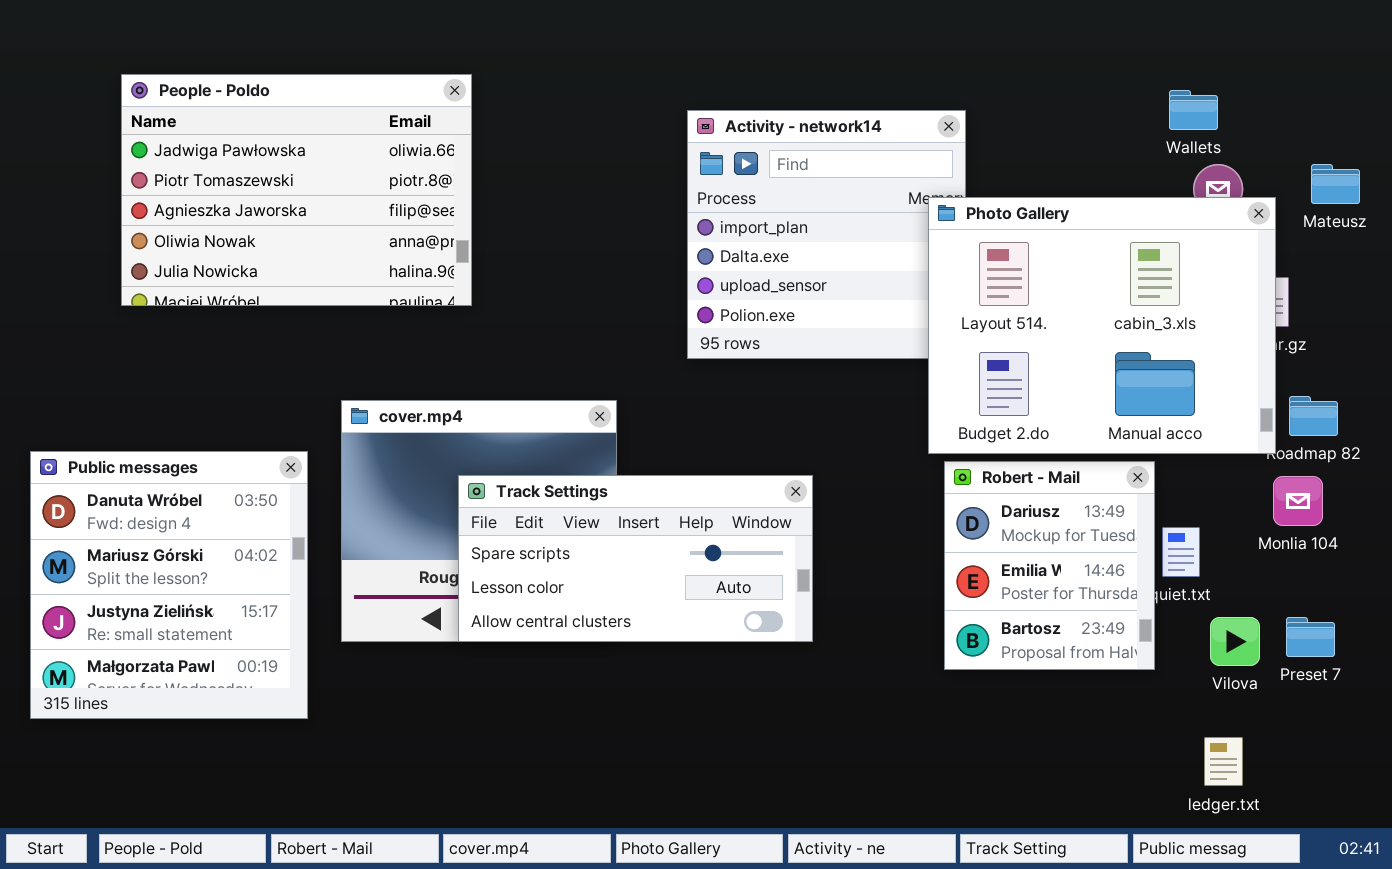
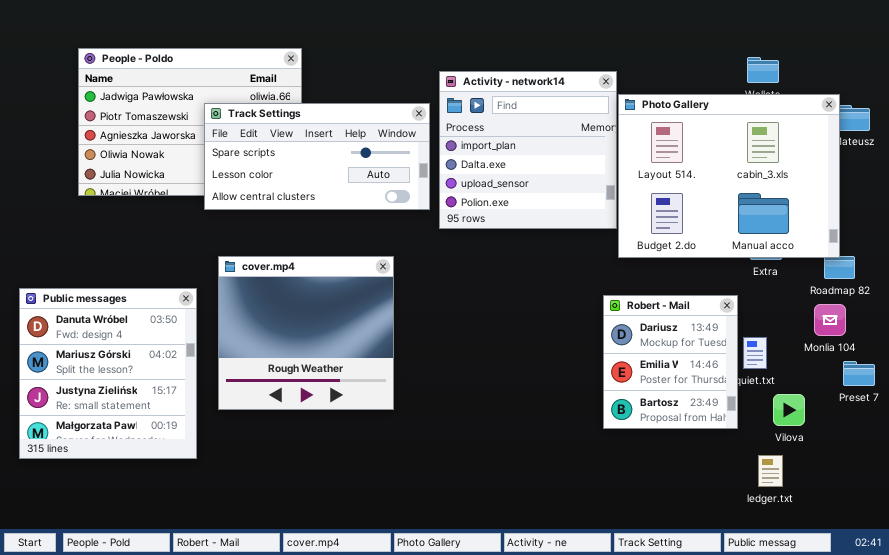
Photo Gallery: [928,197,1276,454] -> [618,94,840,258], moved
Track Settings: [458,475,813,642] -> [204,103,430,210], moved
Preset 7: [1286,617,1335,657] -> [843,361,875,386], moved
ledger.txt: [1204,737,1243,786] -> [758,455,783,487], moved

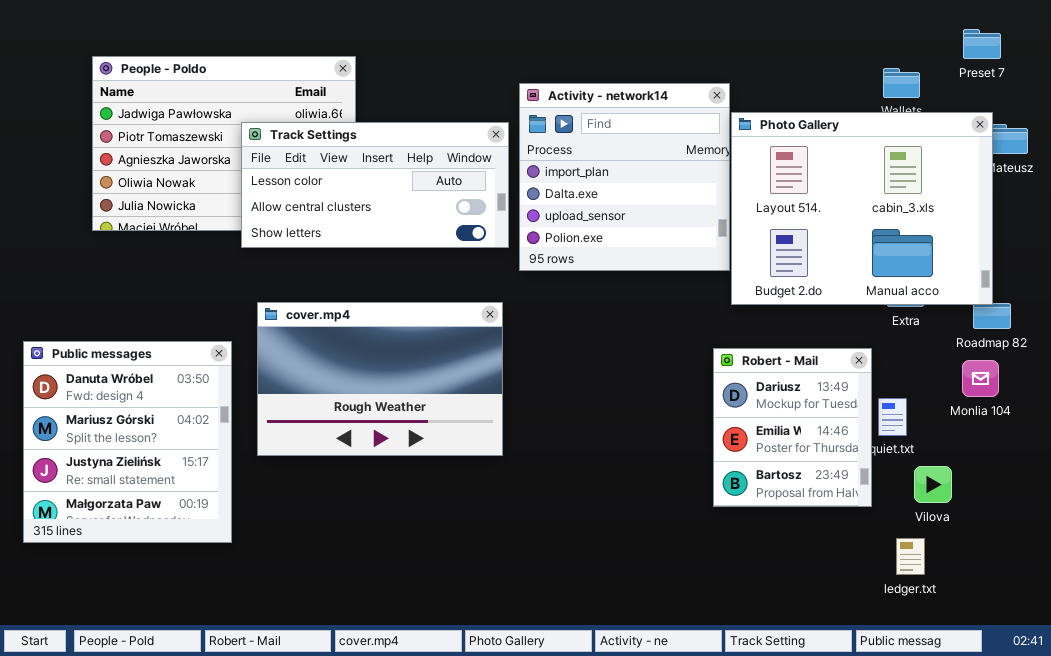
Track Settings: [204,103,430,210] -> [241,122,509,248], scrolled down 1 row
cover.mp4: [218,256,394,410] -> [257,302,503,456], resized
Preset 7: [843,361,875,386] -> [963,29,1001,59], moved

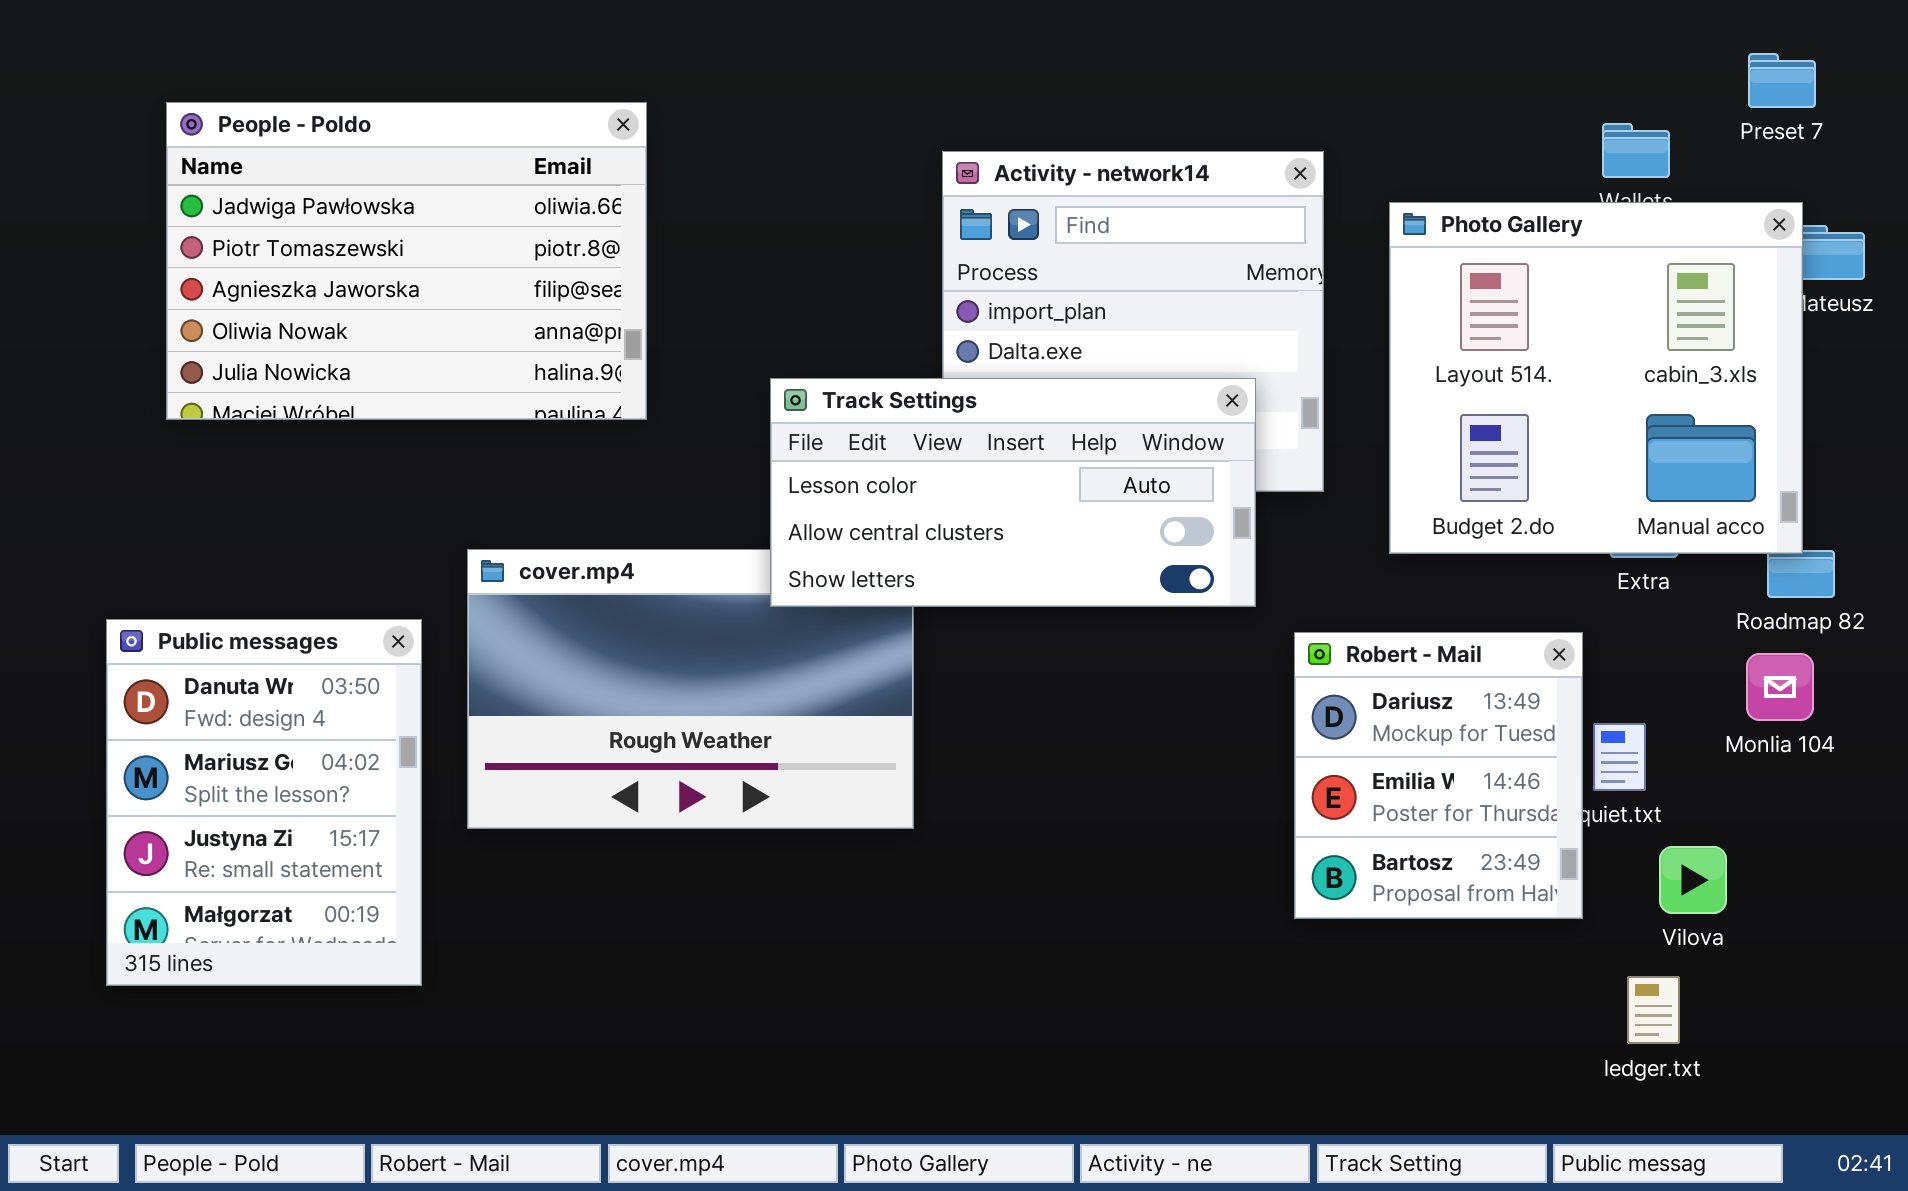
Photo Gallery: [731,112,993,305] -> [1389,202,1803,554], resized
Track Settings: [241,122,509,248] -> [770,378,1256,607], moved
Public messages: [23,341,232,543] -> [106,619,422,986], resized

